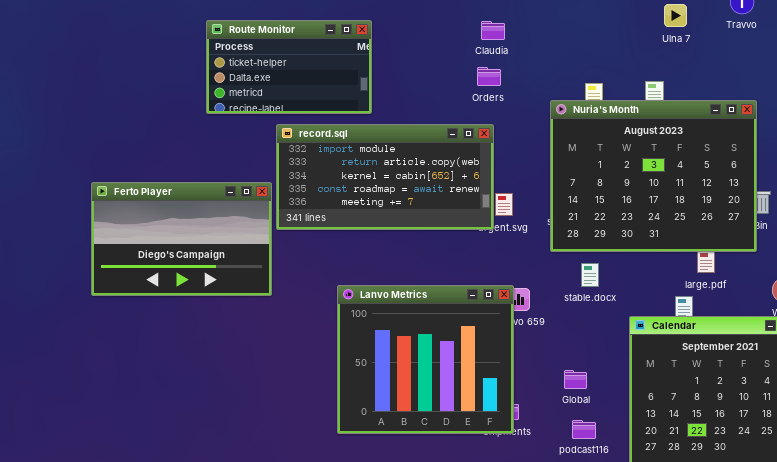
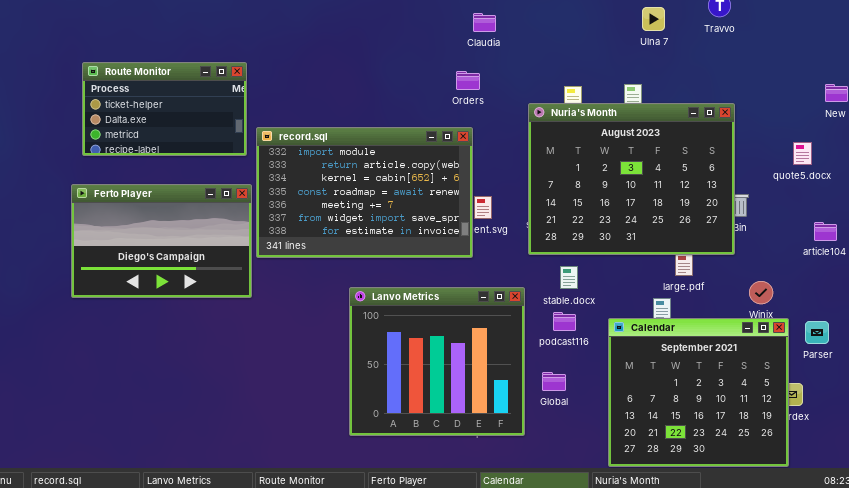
Route Monitor: [206,20,372,114] -> [82,62,247,156], moved
Claudia: [481,21,505,40] -> [473,13,496,32], moved
record.sql: [276,124,494,230] -> [256,127,473,258], resized
Lanvo Metrics: [337,285,514,434] -> [349,287,525,436], moved
podcast116: [572,420,596,439] -> [553,312,576,331], moved

